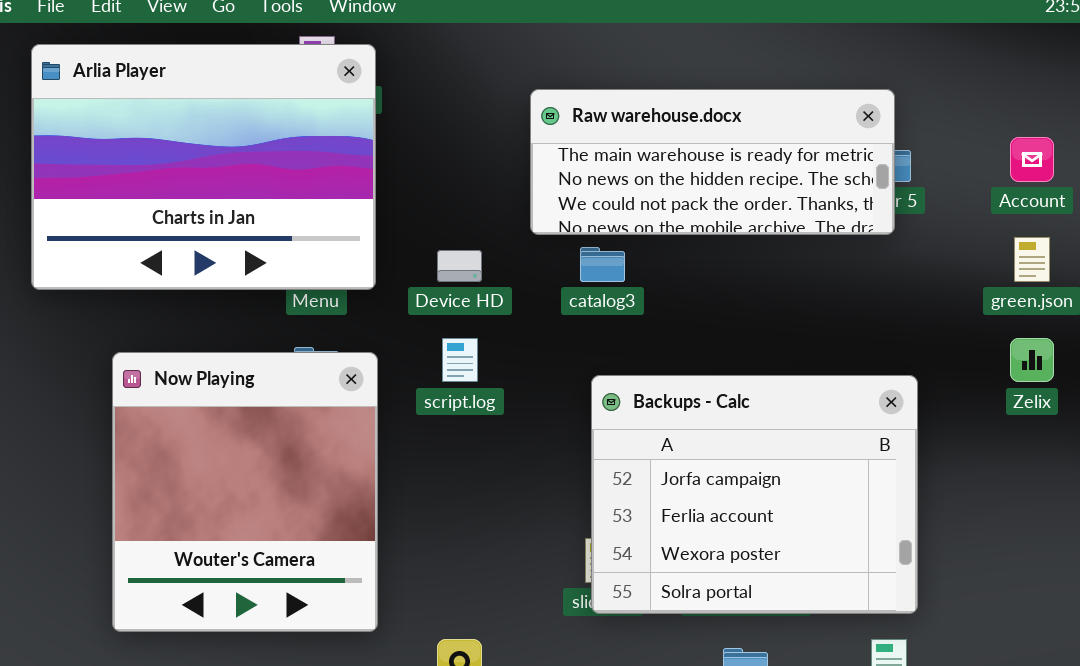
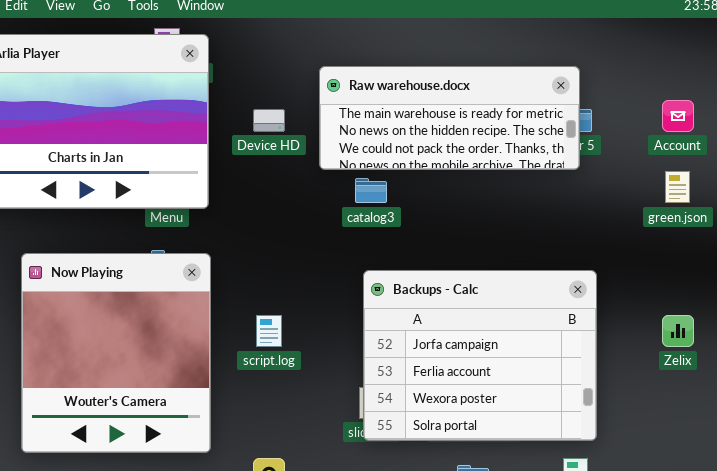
Device HD: [437,250,482,282] -> [253,109,285,132], moved
script.log: [442,338,478,382] -> [256,315,282,347], moved
Zelix: [1010,338,1054,382] -> [662,315,694,347], moved

